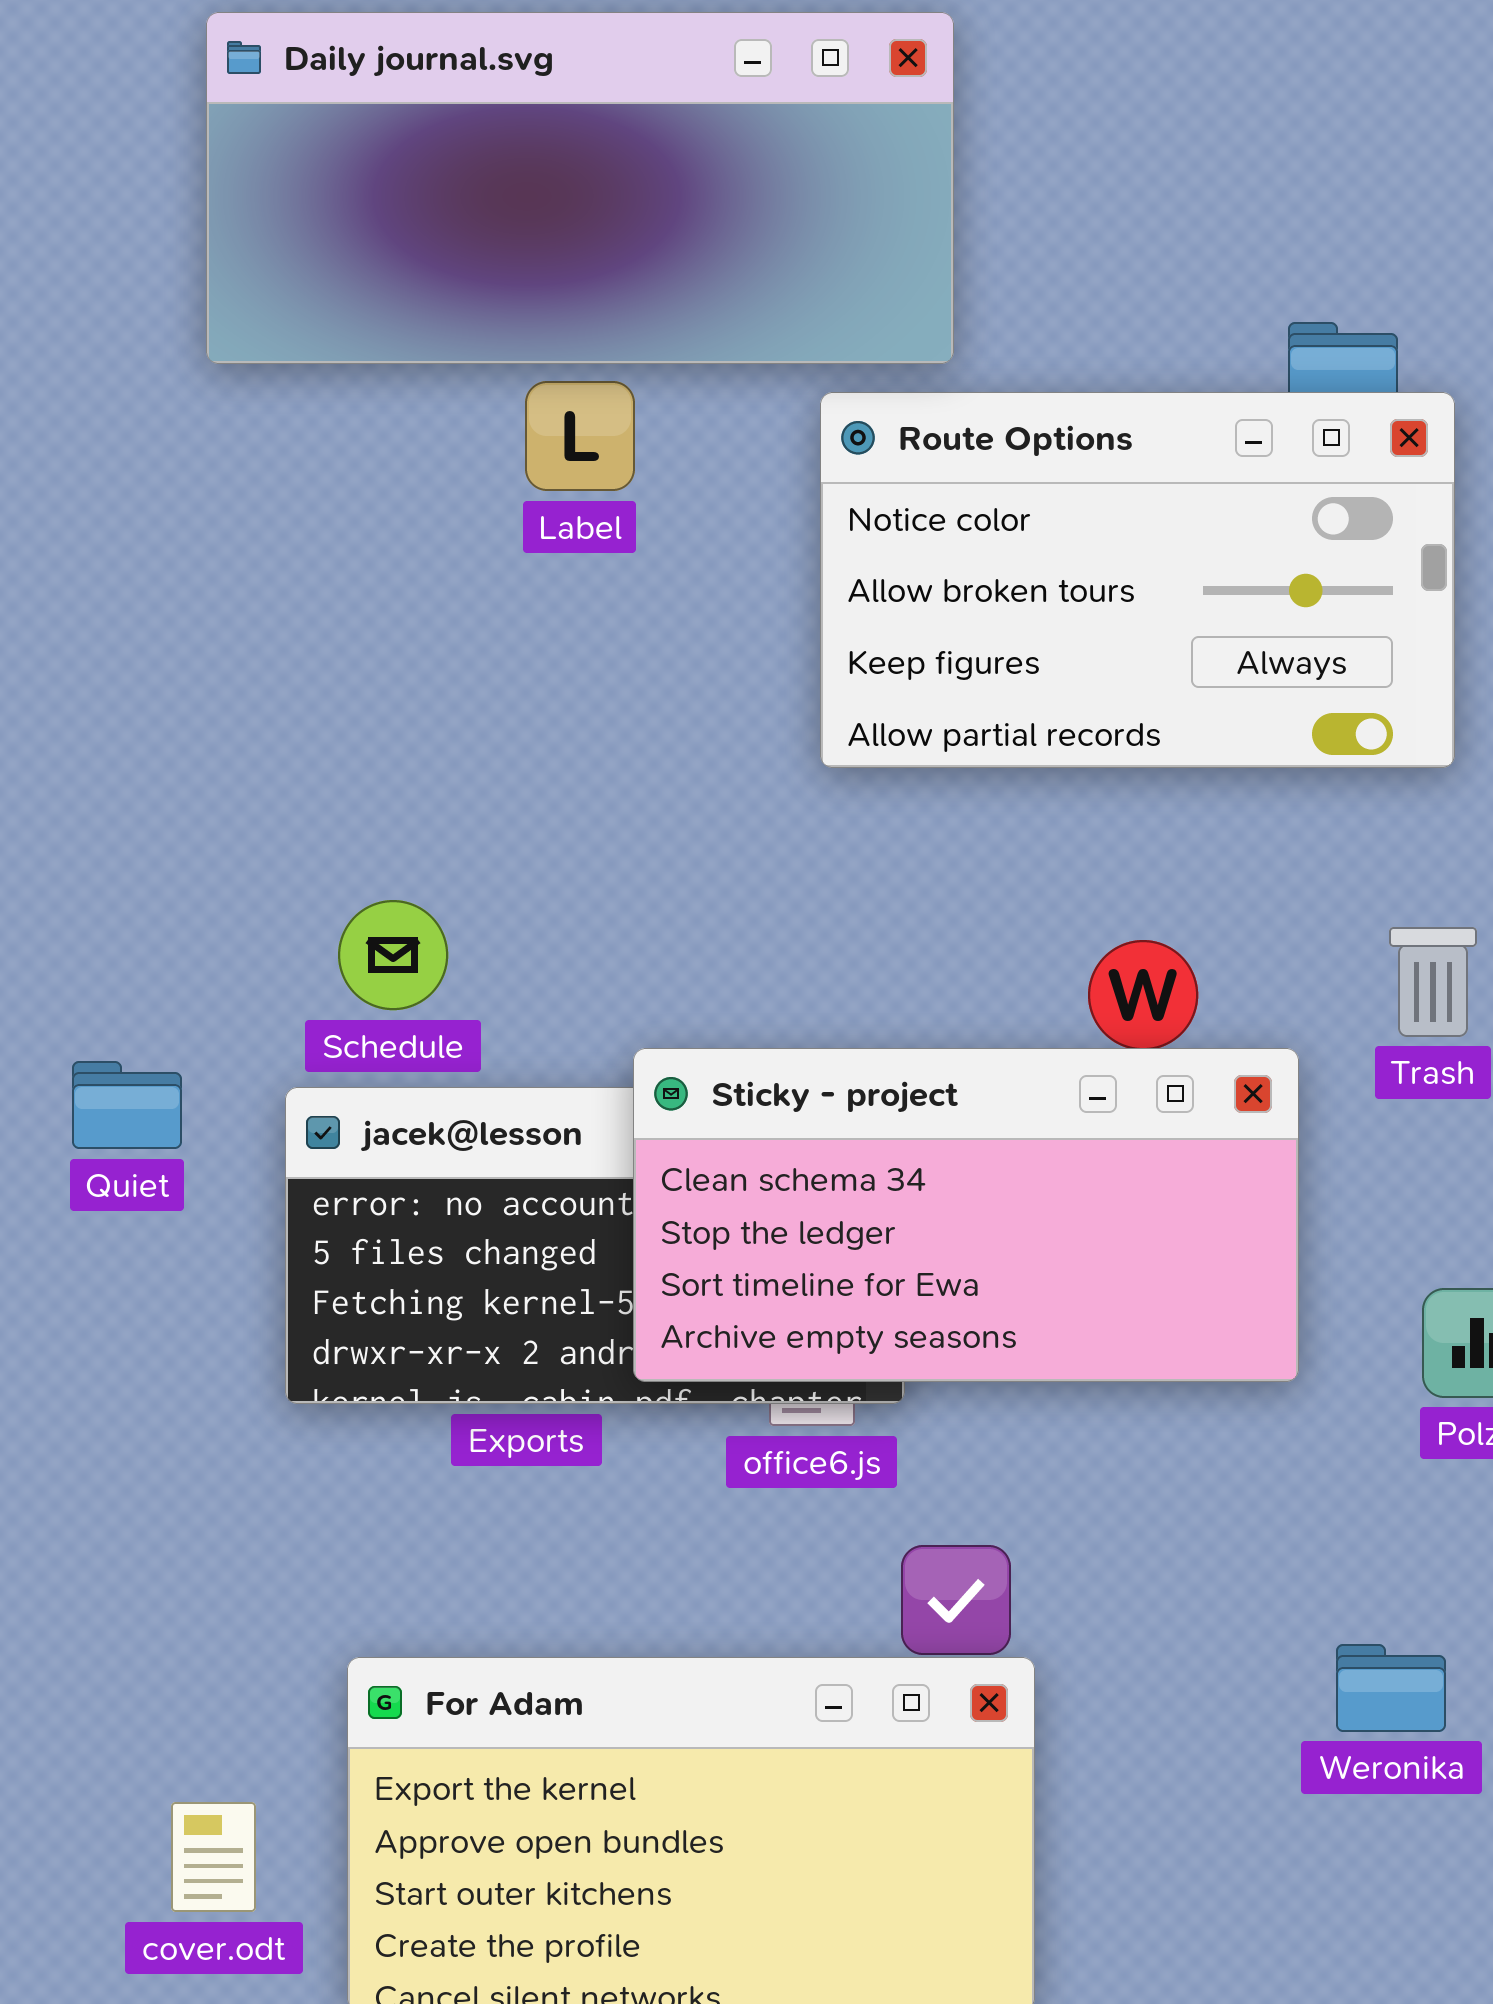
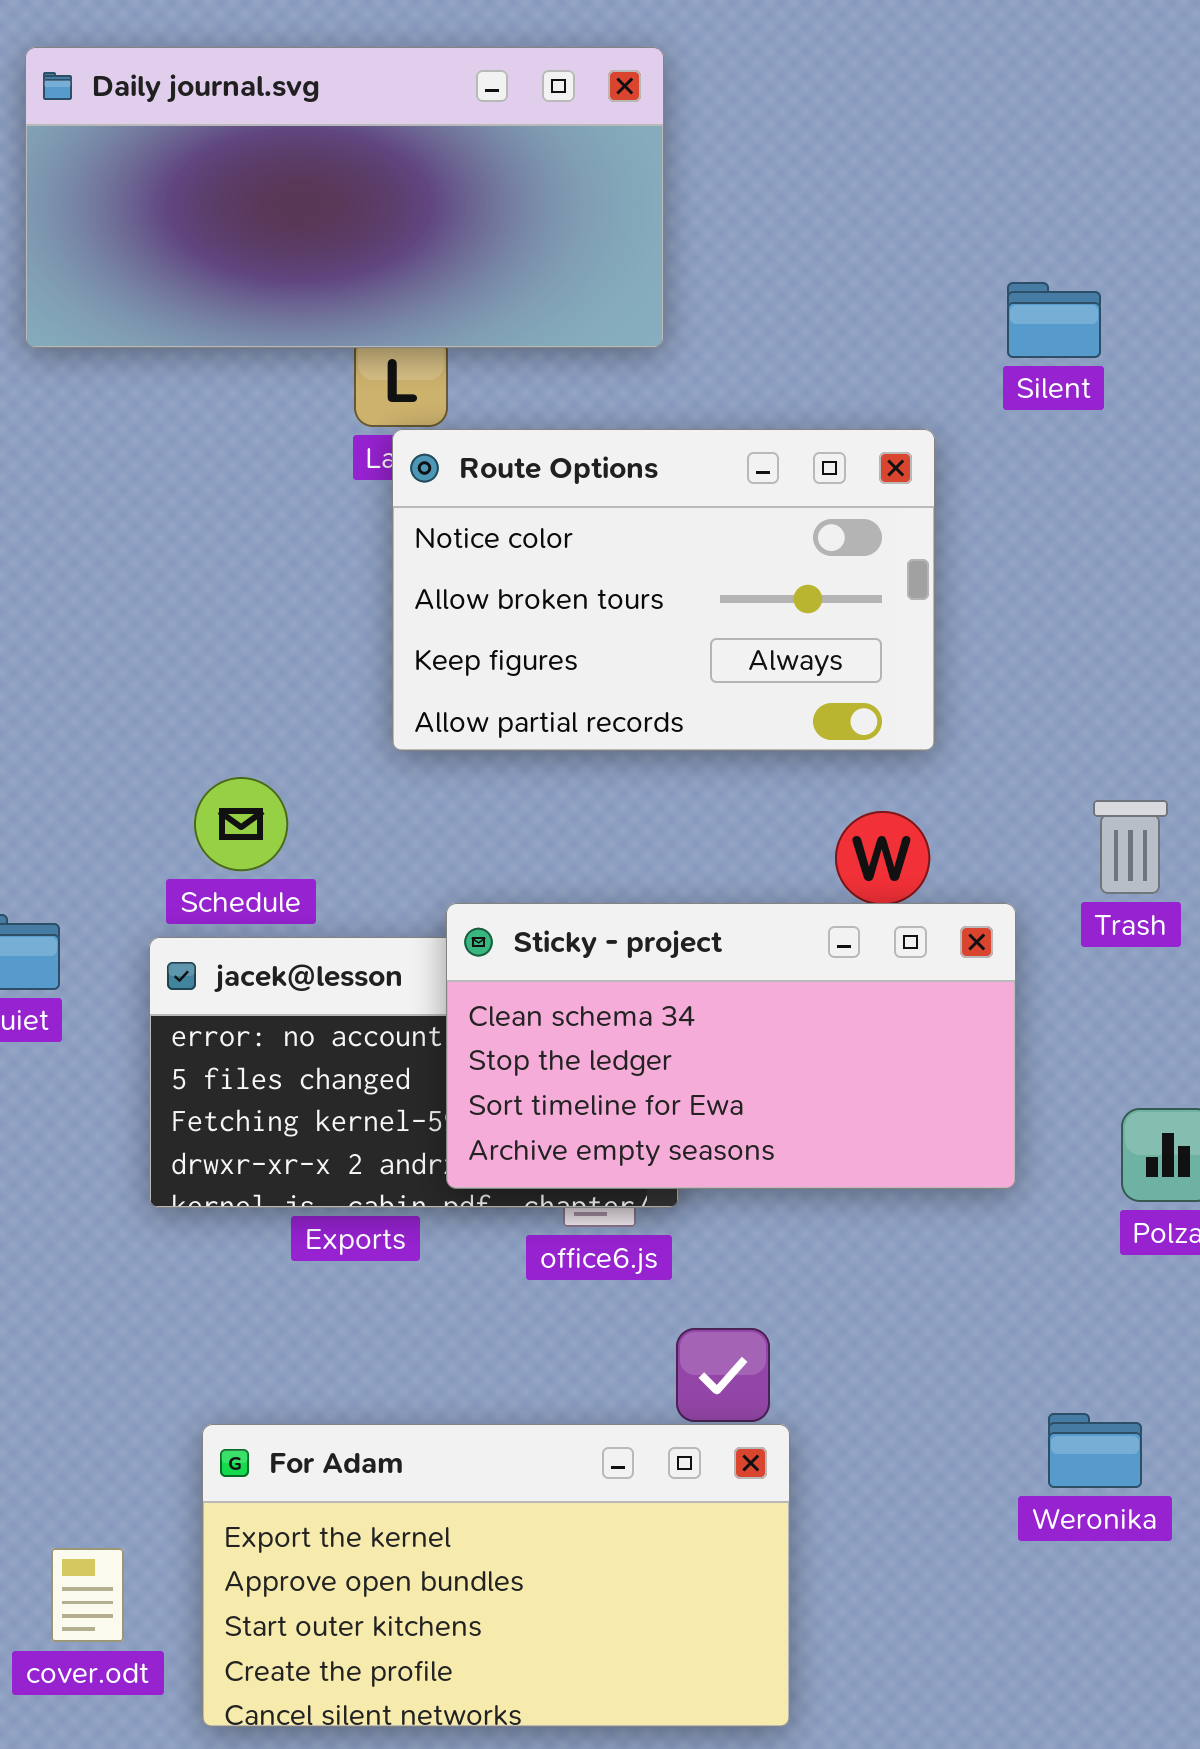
Daily journal.svg: [206,12,954,364] -> [25,47,664,348], moved
Route Options: [820,392,1455,768] -> [392,429,935,751], moved

